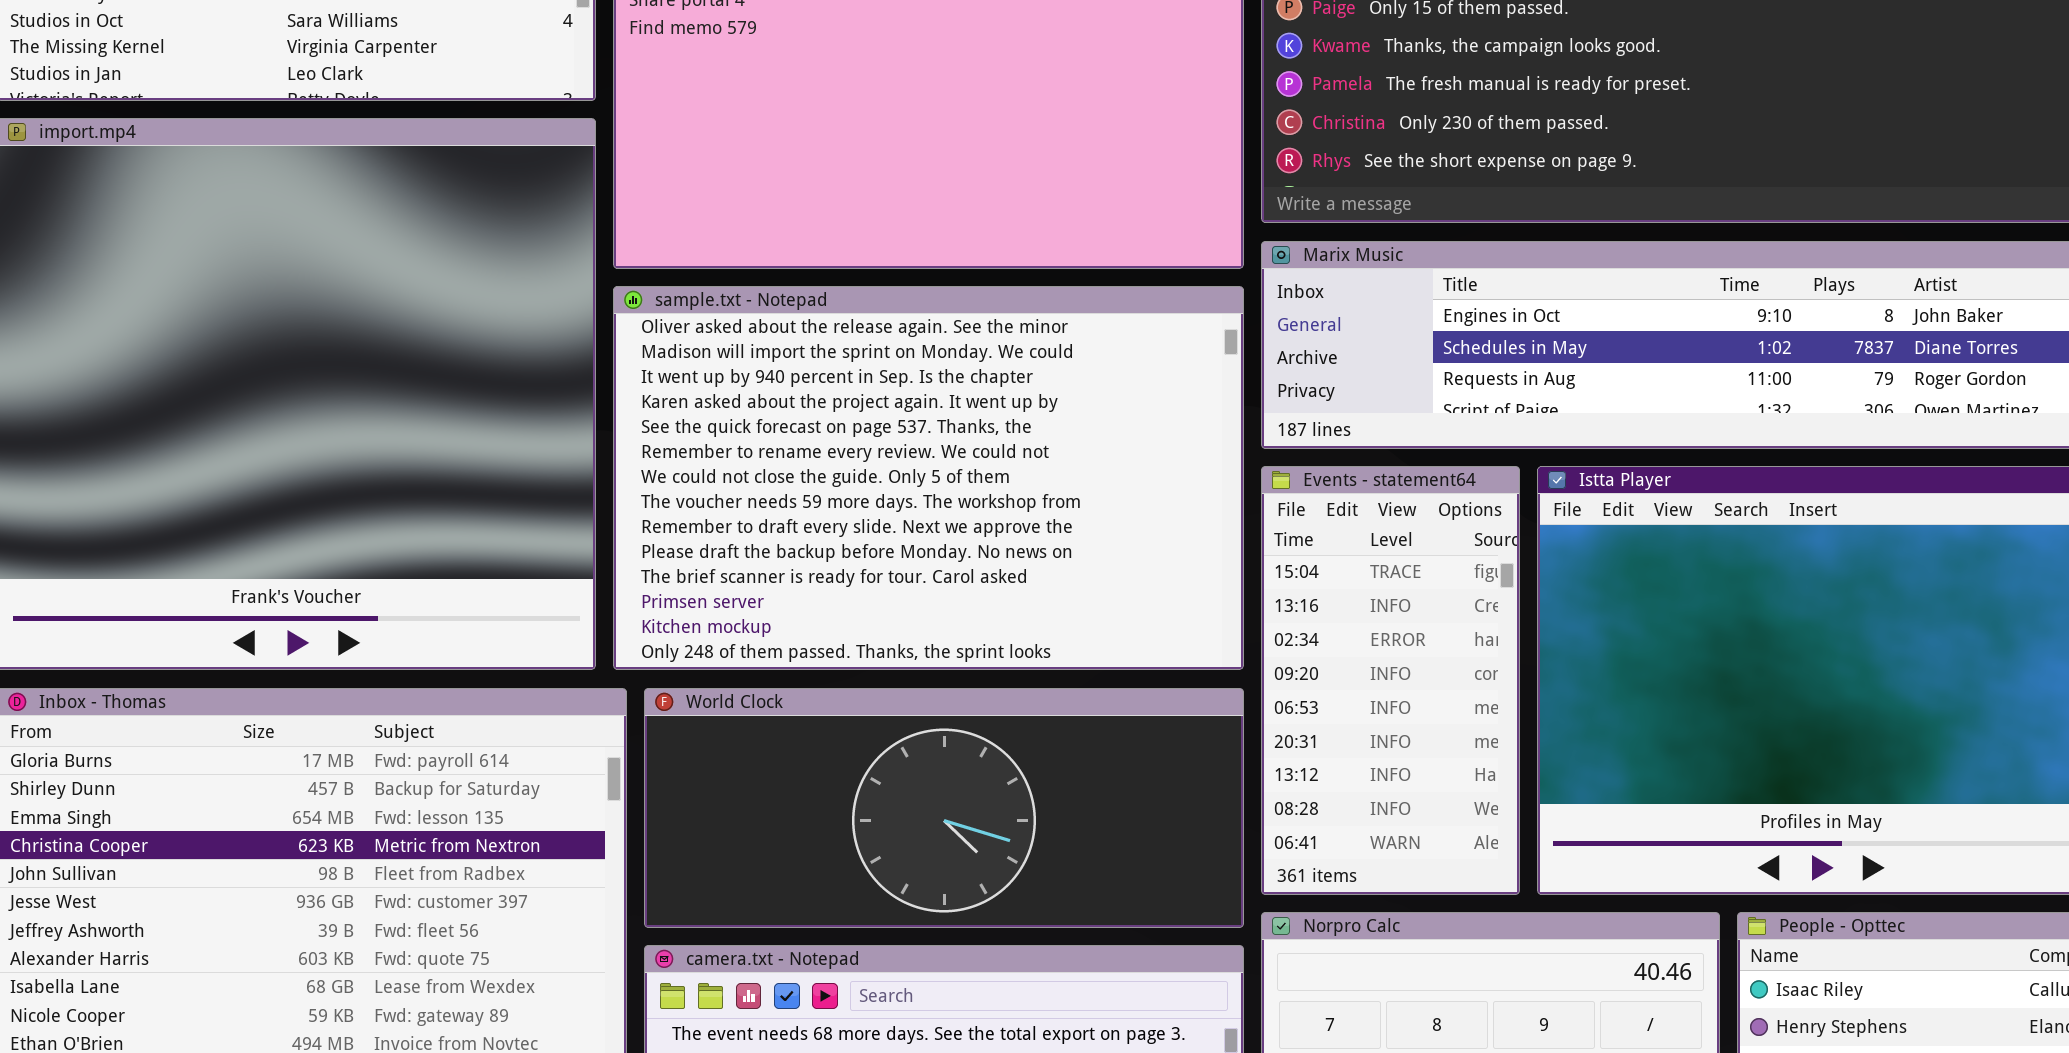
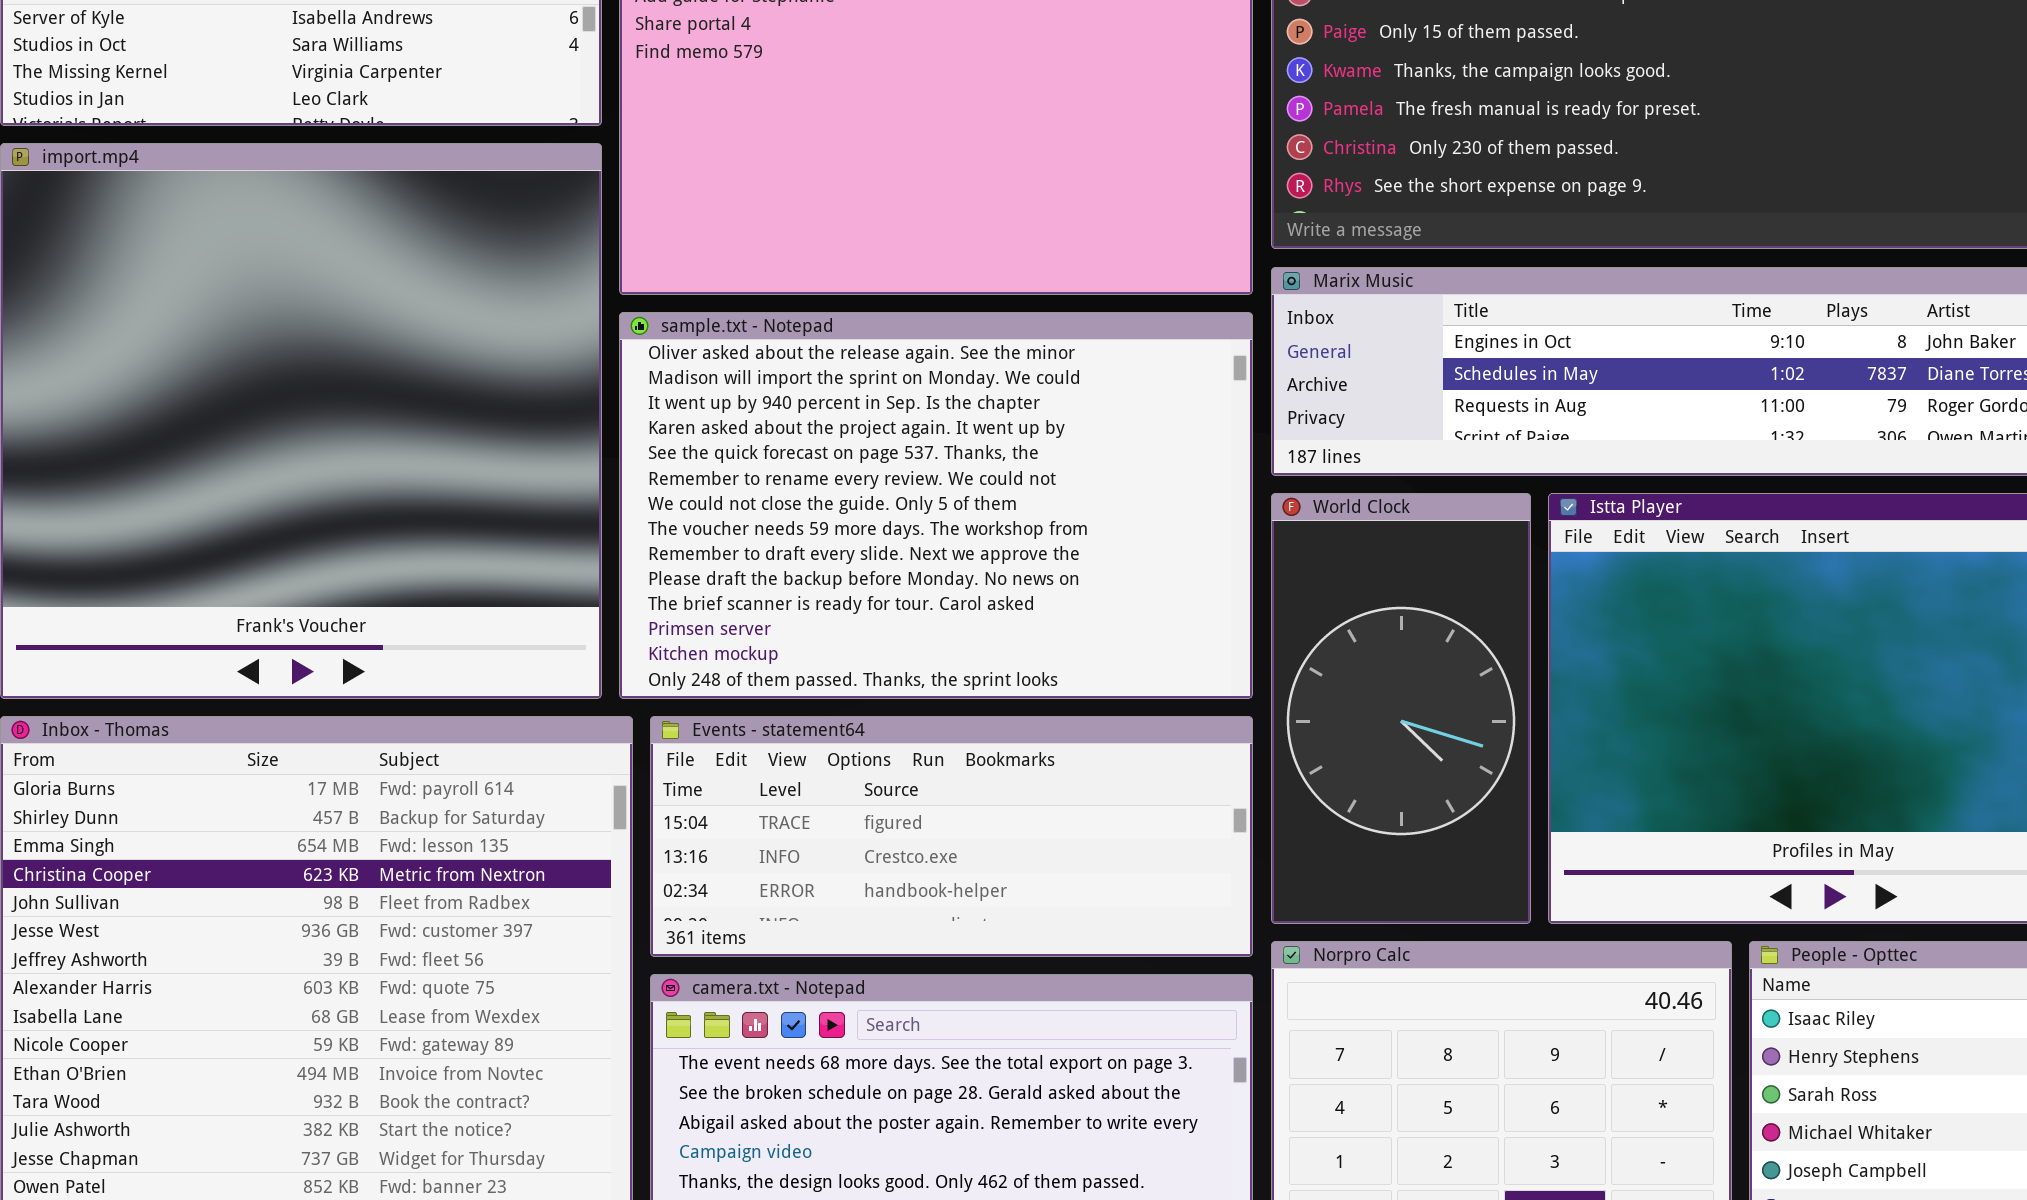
Events - statement64: [1261,466,1520,895] -> [650,716,1253,957], moved, resized
World Clock: [644,688,1244,928] -> [1271,493,1531,924], moved, resized

